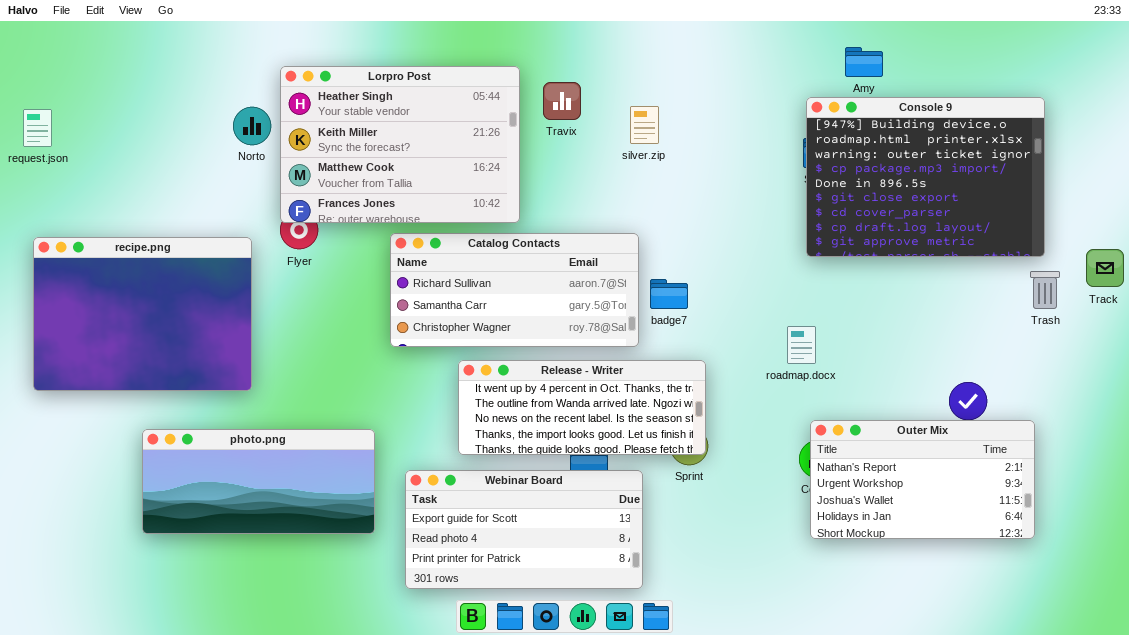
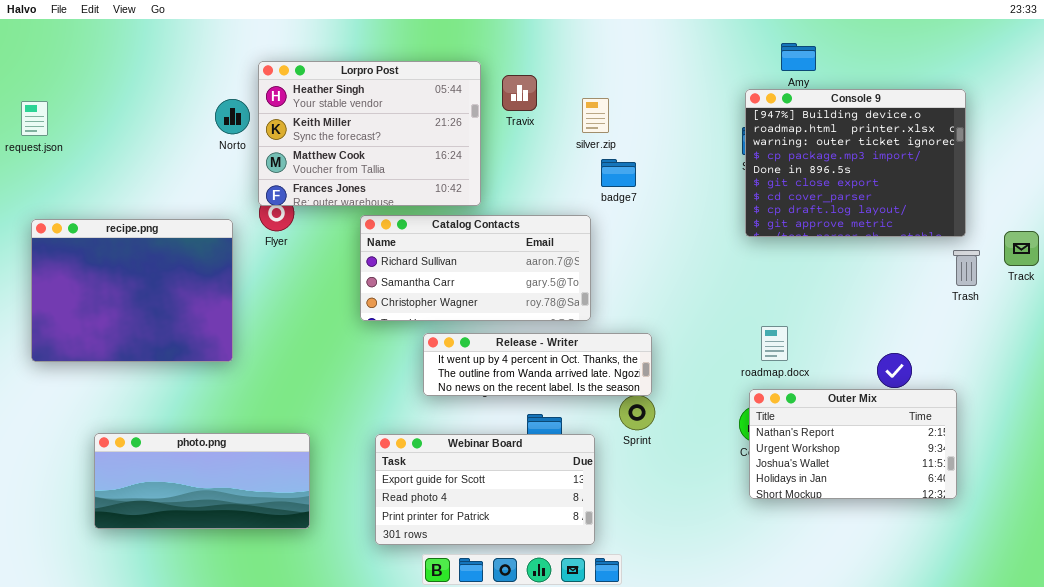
badge7: [650,279,688,309] -> [601,159,636,187], moved
roadmap.docx: [787,326,816,364] -> [761,326,788,361], moved
Release - Writer: [458,360,706,455] -> [423,333,652,396], resized
photo.png: [142,429,375,534] -> [94,433,310,529], moved

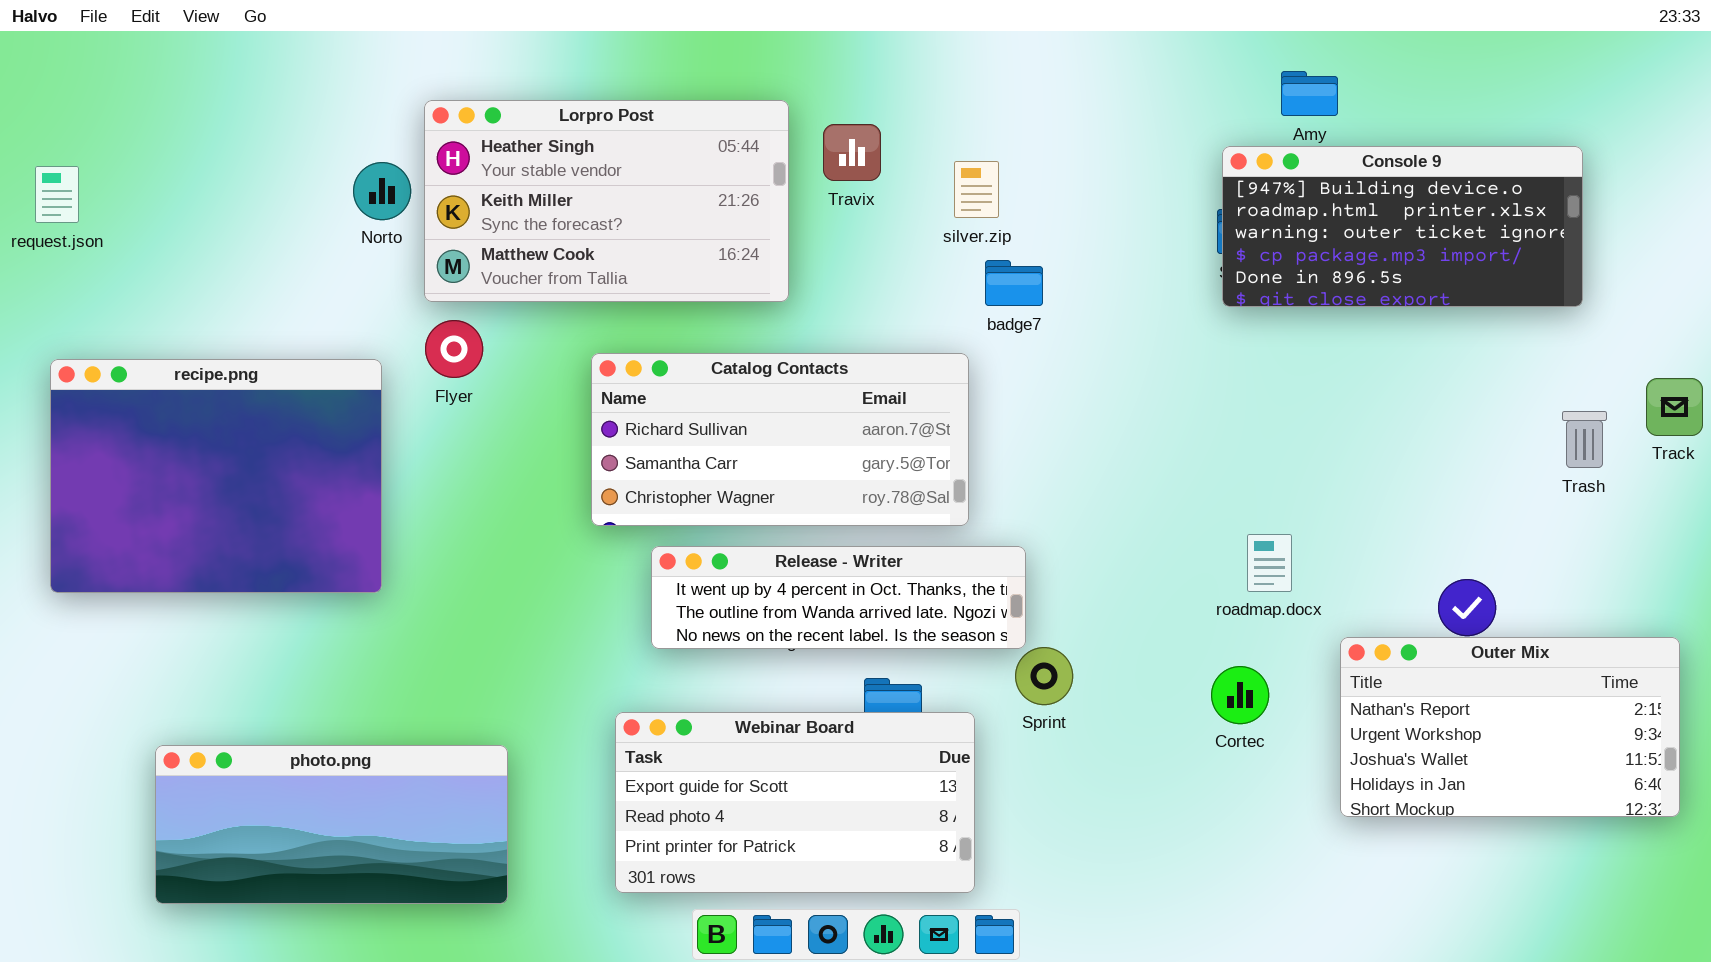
Lorpro Post: [258,61,481,206] -> [424,100,789,302], resized
Console 9: [745,89,966,237] -> [1222,146,1583,307], resized
Release - Writer: [423,333,652,396] -> [651,546,1026,649], moved
Outer Mix: [749,389,957,499] -> [1340,637,1680,817], moved
photo.png: [94,433,310,529] -> [155,745,508,904], moved

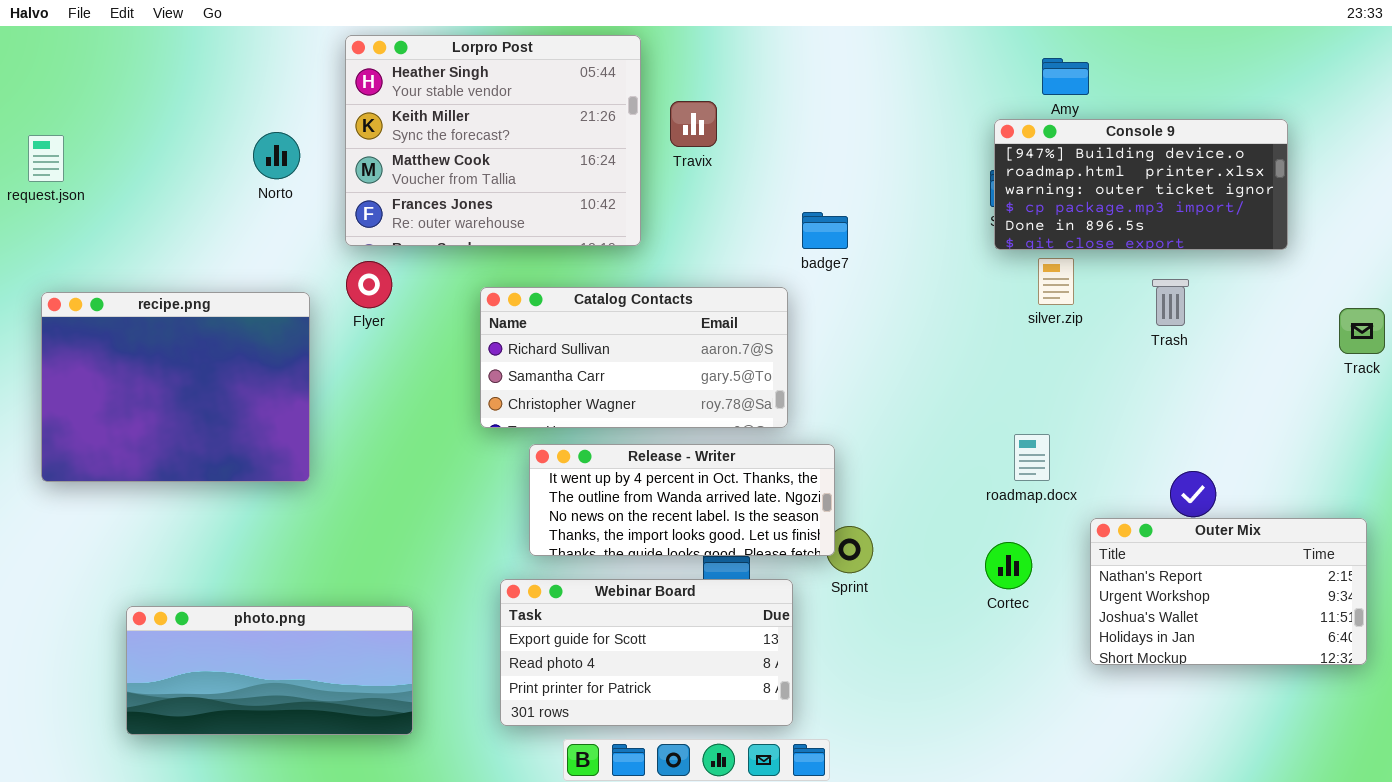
Lorpro Post: [424,100,789,302] -> [345,35,641,246], resized
silver.zip: [954,161,999,218] -> [1038,258,1074,305], moved
Norto: [353,162,411,220] -> [253,132,300,179], moved
Trash: [1562,411,1607,468] -> [1152,279,1189,326], moved
Release - Writer: [651,546,1026,649] -> [529,444,835,556], resized

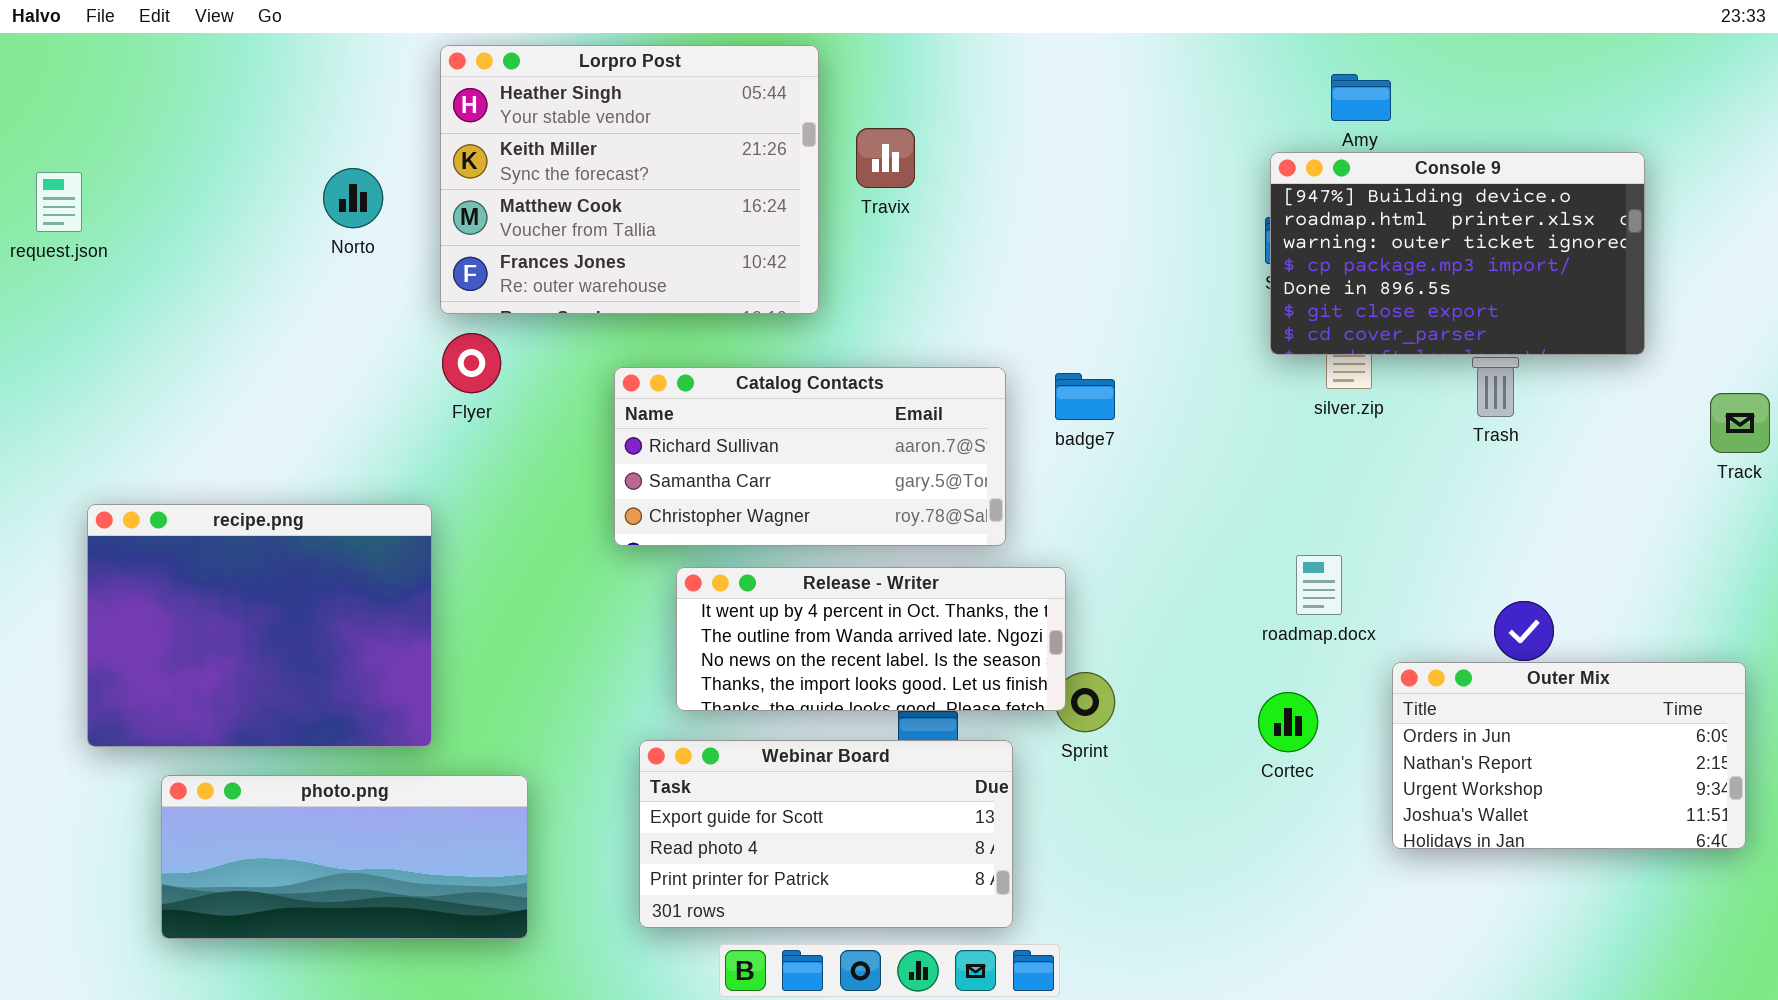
Console 9: [994,119,1288,250] -> [1270,152,1645,355], resized
badge7: [802,212,848,249] -> [1055,373,1115,420], moved
recipe.png: [41,292,310,482] -> [87,504,432,747], moved
Outer Mix: [1090,518,1367,665] -> [1392,662,1746,849], scrolled up 1 row

